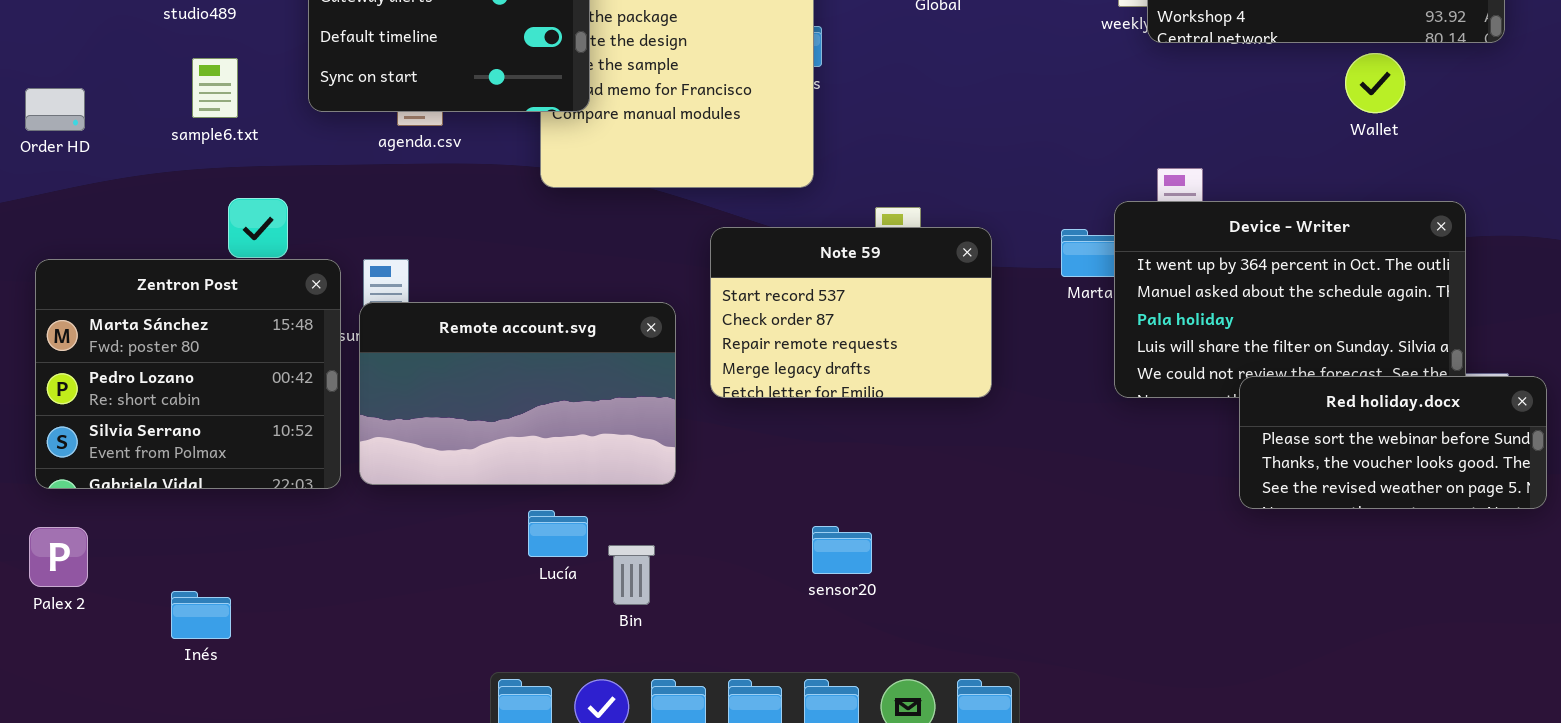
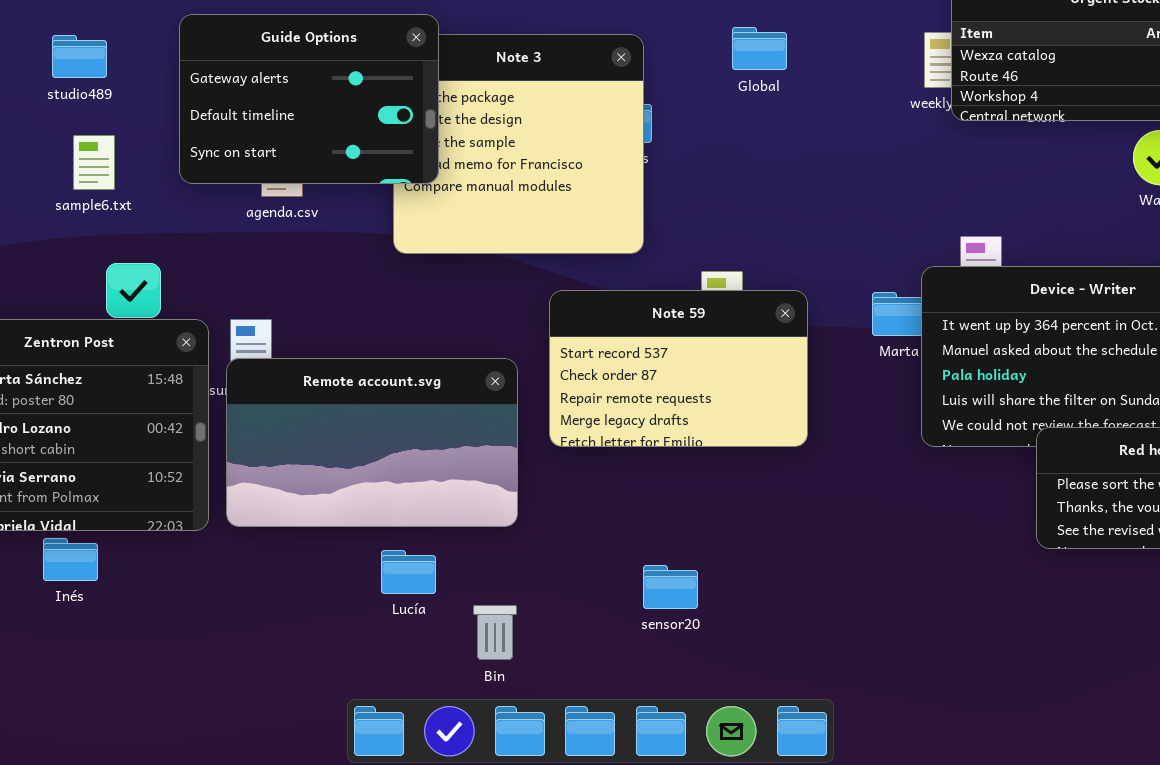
Bin: [608,545,655,605] -> [473,605,517,660], moved
Inés: [171,591,231,639] -> [43,538,98,581], moved

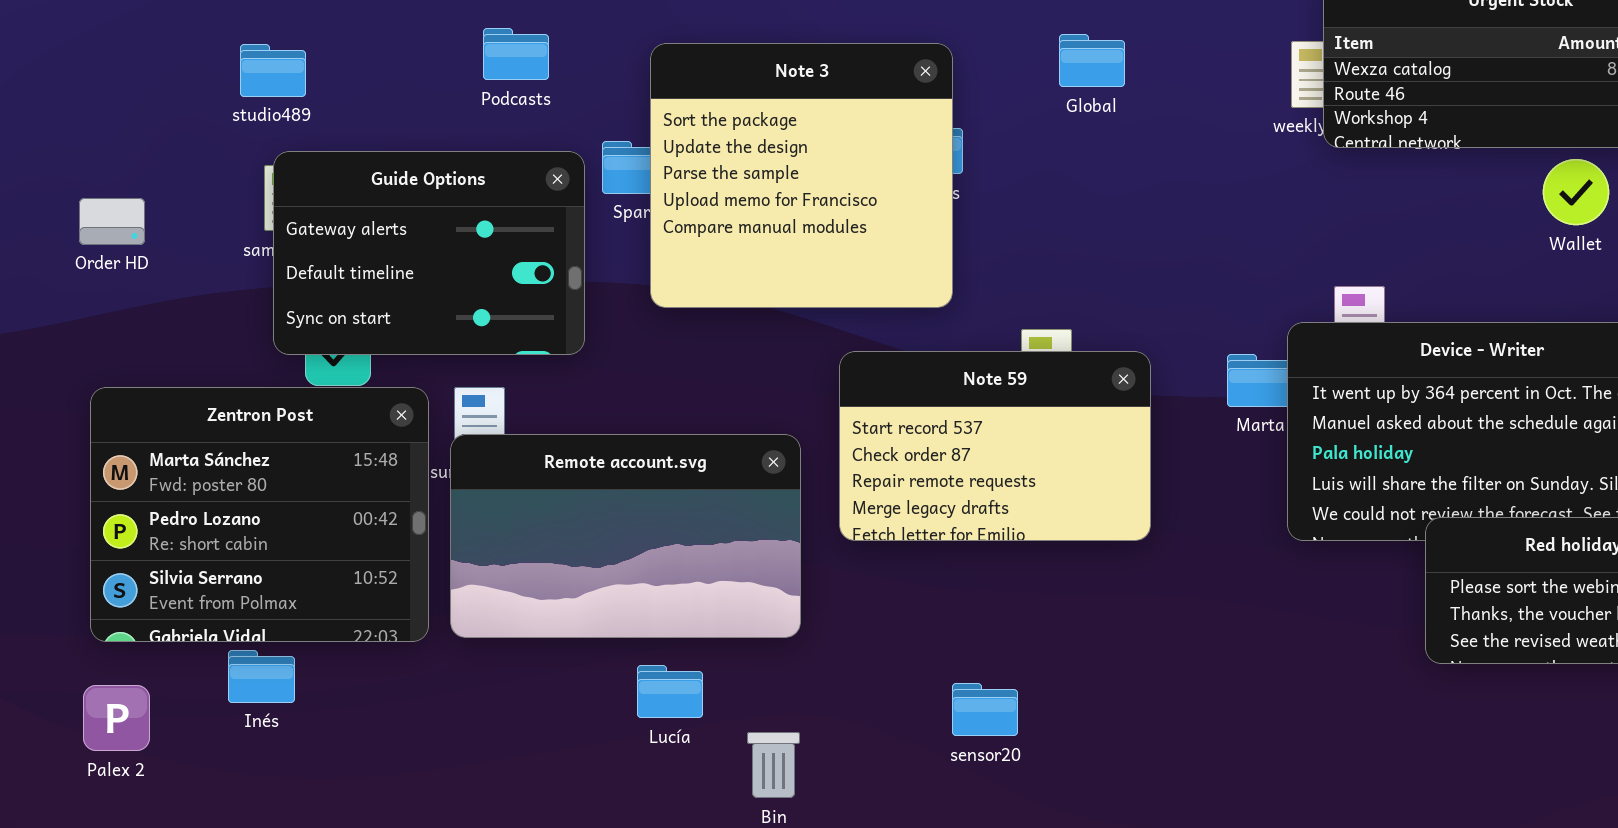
Guide Options: [179,14,439,184] -> [273,151,585,355], moved

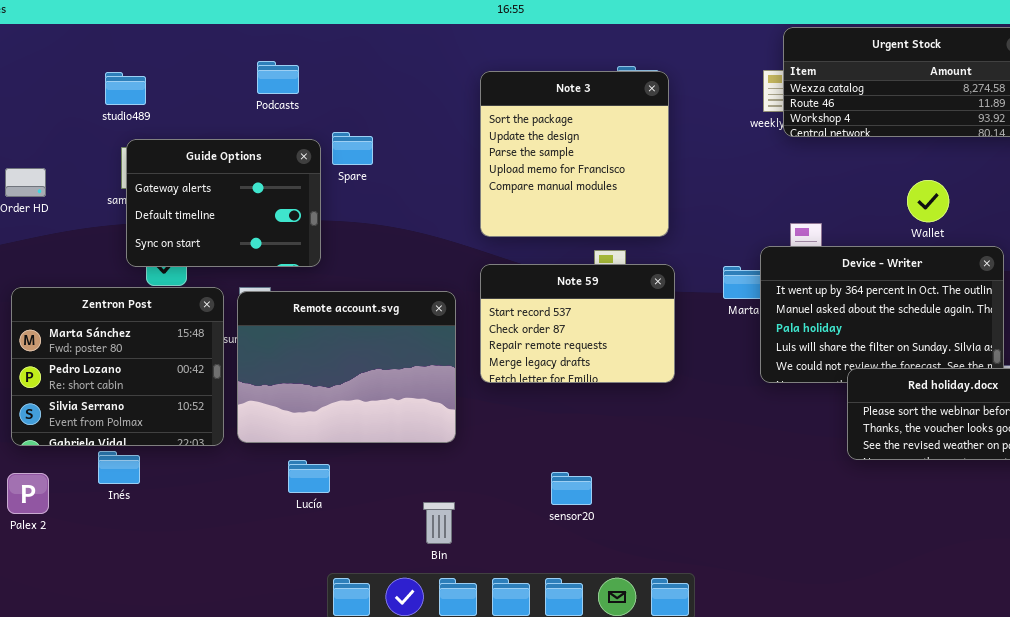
Note 3: [650,43,953,308] -> [480,71,669,237], moved
Wallet: [1543,159,1609,225] -> [907,180,949,222], moved
Remote account.svg: [450,434,801,638] -> [237,291,456,443], resized
Lucía: [637,665,703,718] -> [288,460,330,493], moved

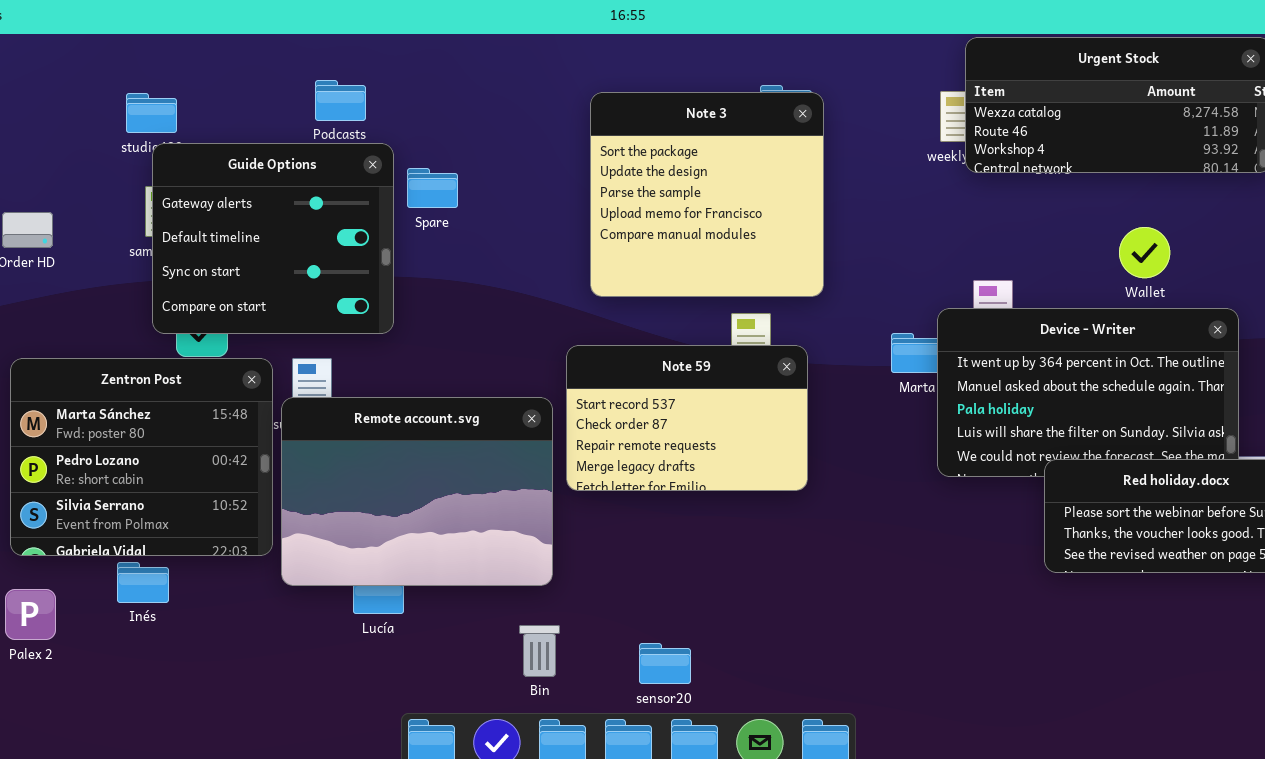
Guide Options: [126,139,321,267] -> [152,143,394,334], resized
Note 59: [480,264,675,383] -> [566,345,808,491], moved
Remote account.svg: [237,291,456,443] -> [281,397,553,586], moved
sensor20: [551,472,592,505] -> [639,643,691,684], moved

